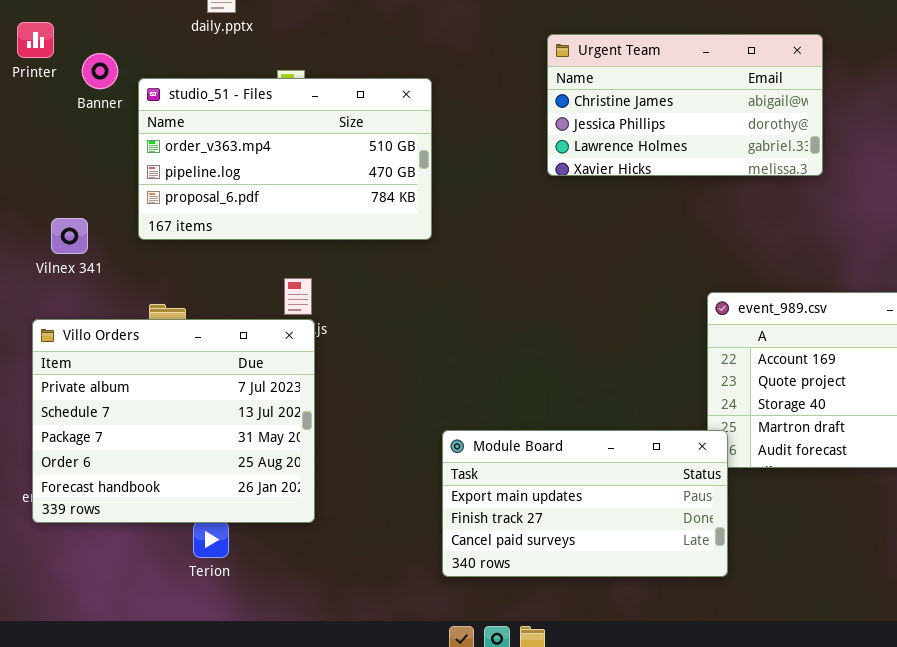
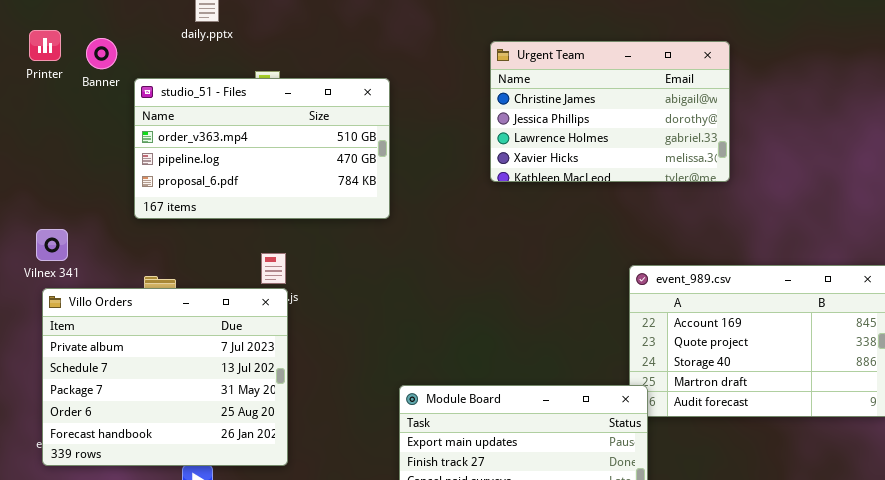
Urgent Team: [547,34,823,176] -> [490,41,730,182], resized
Banner: [82,53,118,89] -> [86,38,117,69], moved
Vilnex 341: [51,218,88,254] -> [36,229,68,261], moved

